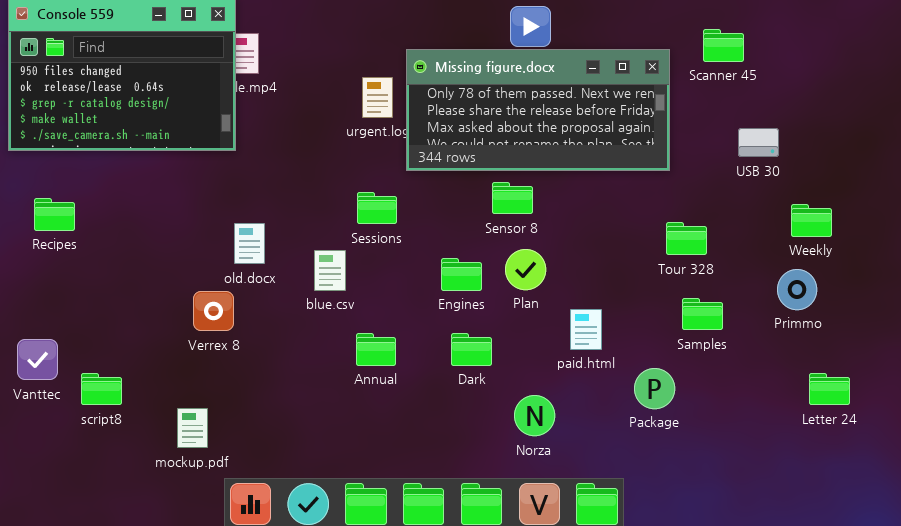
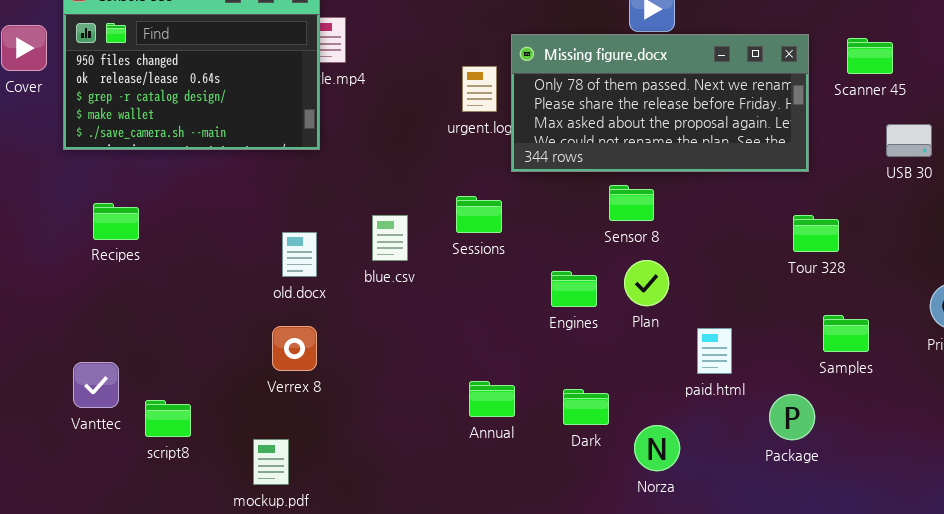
Scanner 45: [703,29,744,62] -> [847,38,893,74], moved
Tour 328: [666,222,707,255] -> [793,215,839,252], moved
old.docx: [234,223,265,264] -> [282,232,317,277], moved
blue.csv: [314,250,346,291] -> [372,215,408,261], moved
Verrex 8: [193,291,234,331] -> [272,326,317,371], moved
Annual: [356,333,396,366] -> [469,381,515,417], moved
Dark: [451,333,492,366] -> [563,389,609,425], moved

